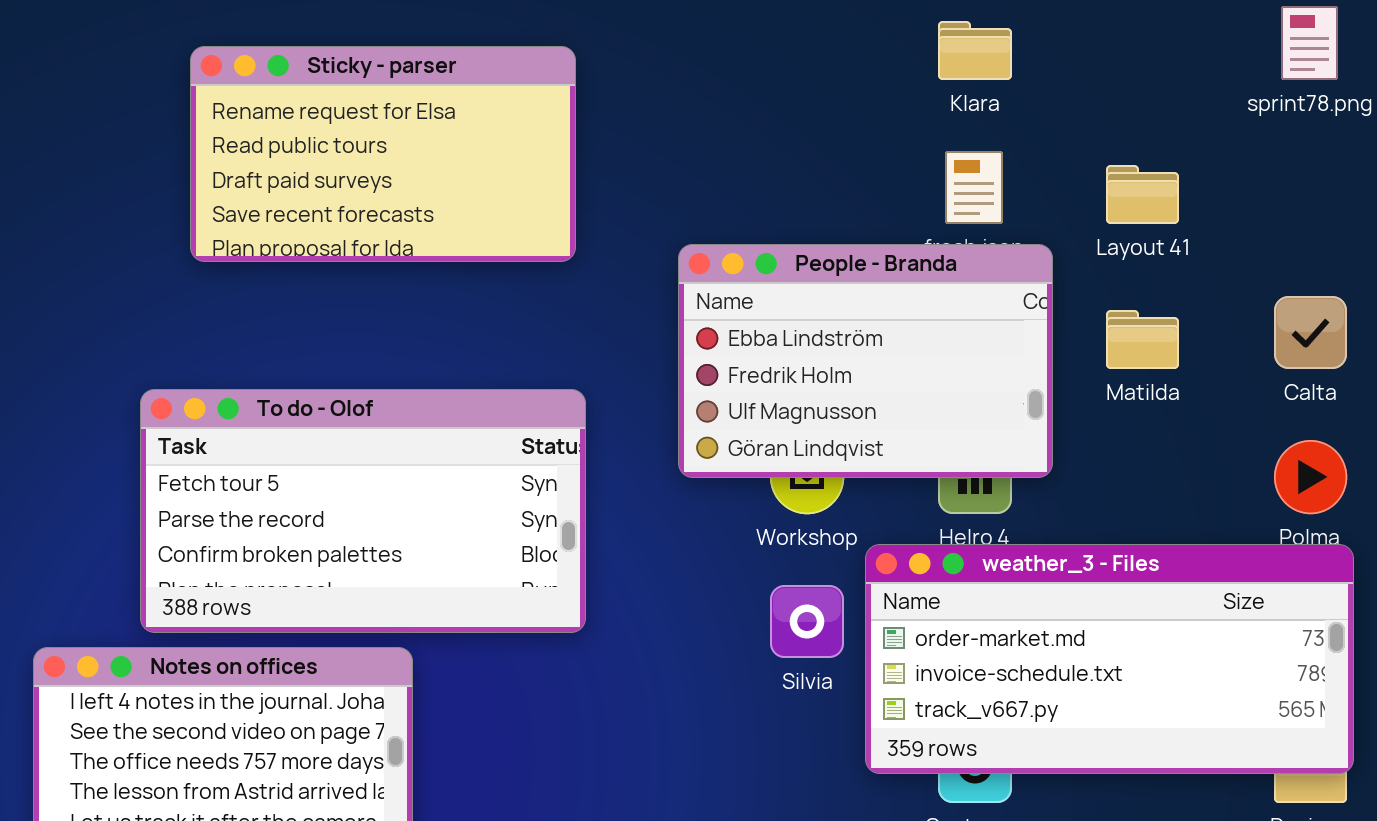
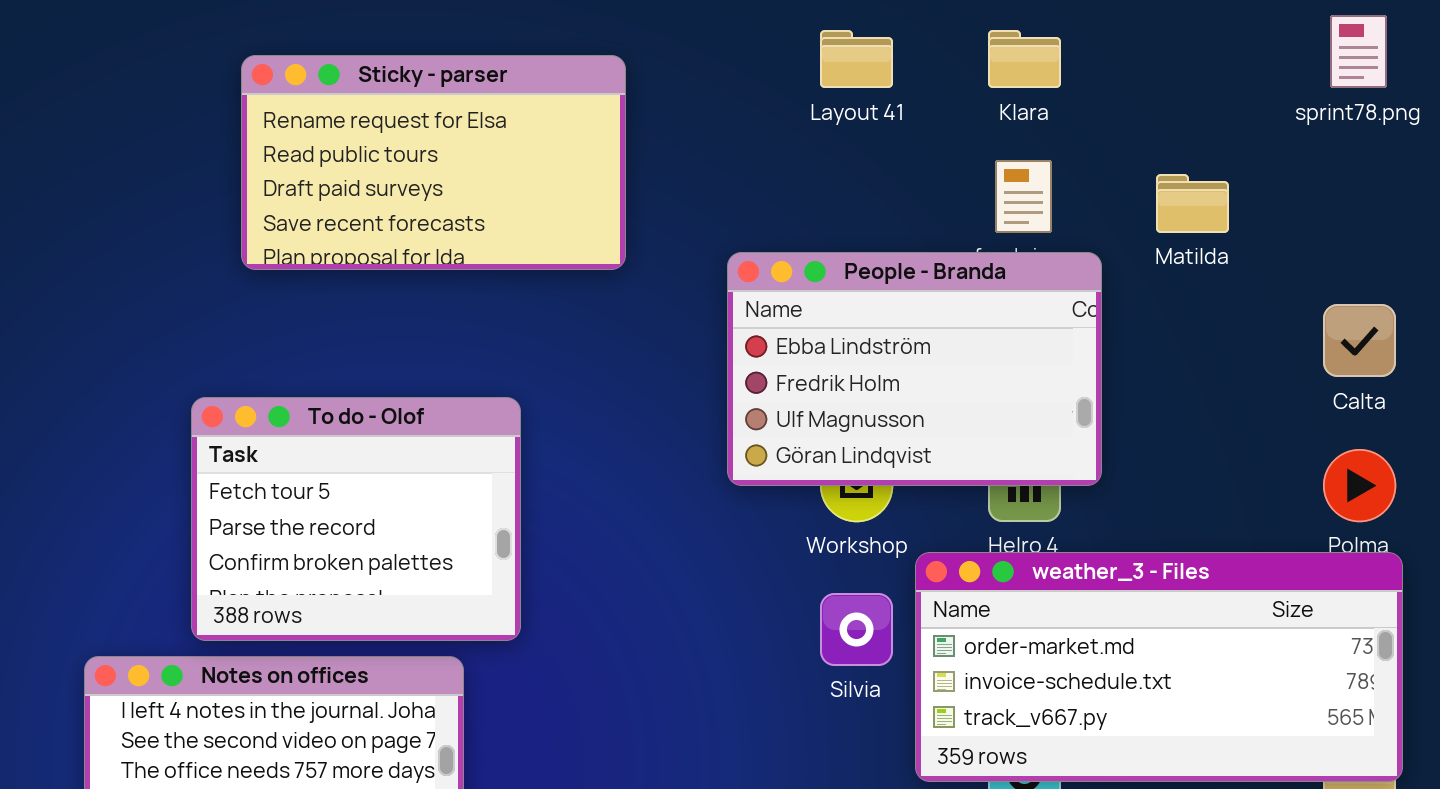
Layout 41: [1106,165,1179,224] -> [820,30,893,88], moved
Matilda: [1106,310,1179,369] -> [1156,174,1229,233], moved
To do - Olof: [140,389,586,633] -> [191,397,521,641], resized

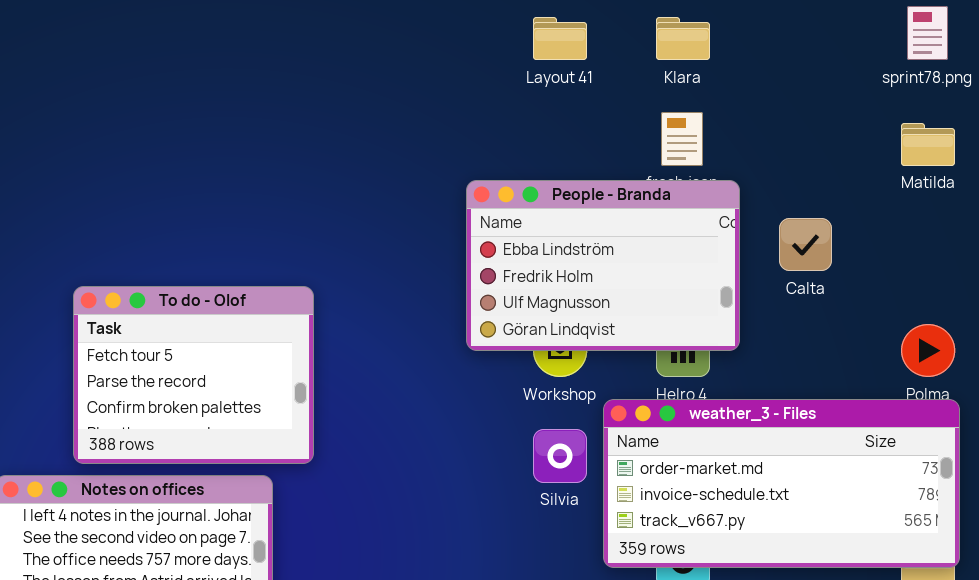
Sticky - parser: [241,55,626,270] -> none, closed
Matilda: [1156,174,1229,233] -> [901,123,955,166], moved
Calta: [1323,304,1396,377] -> [779,218,832,271], moved

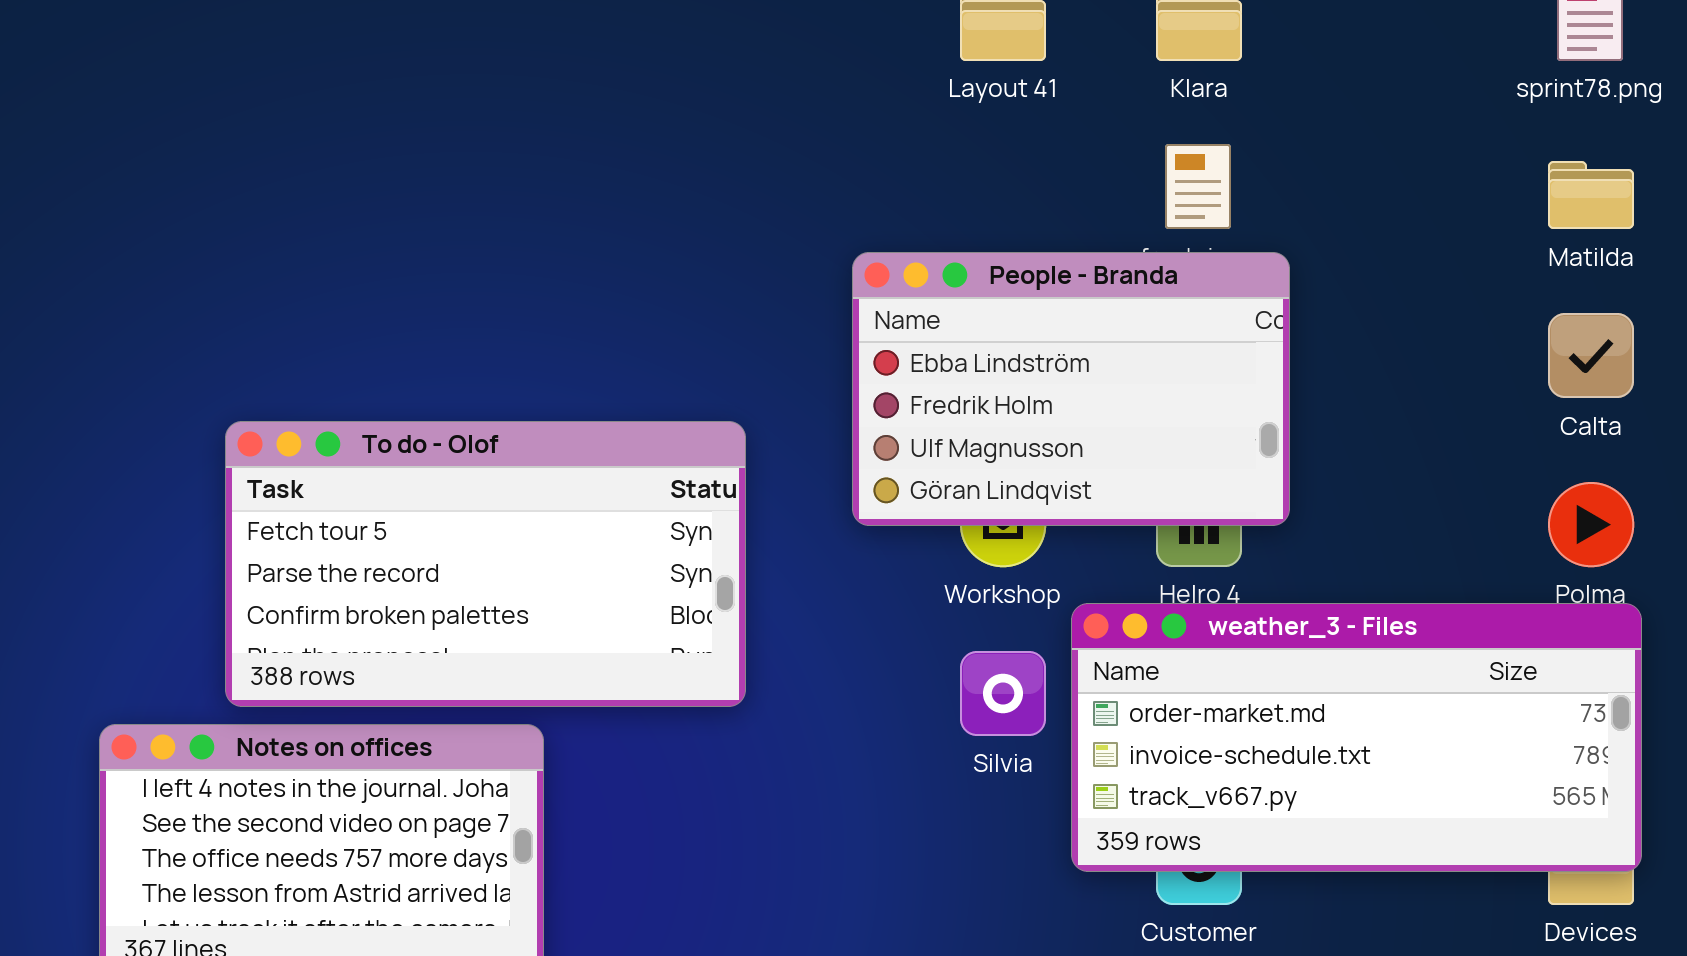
Calta: [779,218,832,271] -> [1548,313,1634,398], moved
To do - Olof: [73,286,314,464] -> [225,421,746,707], resized

